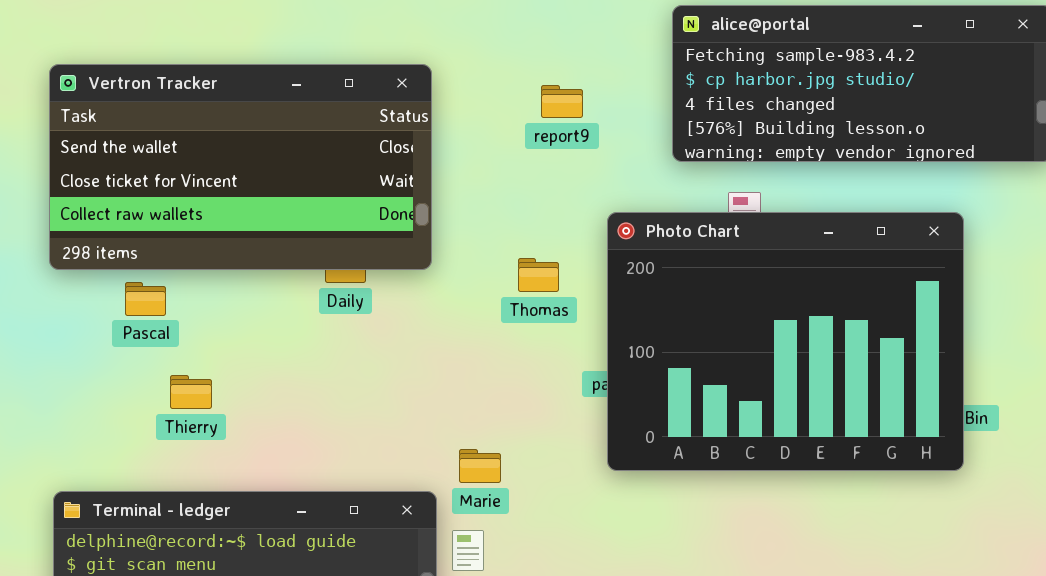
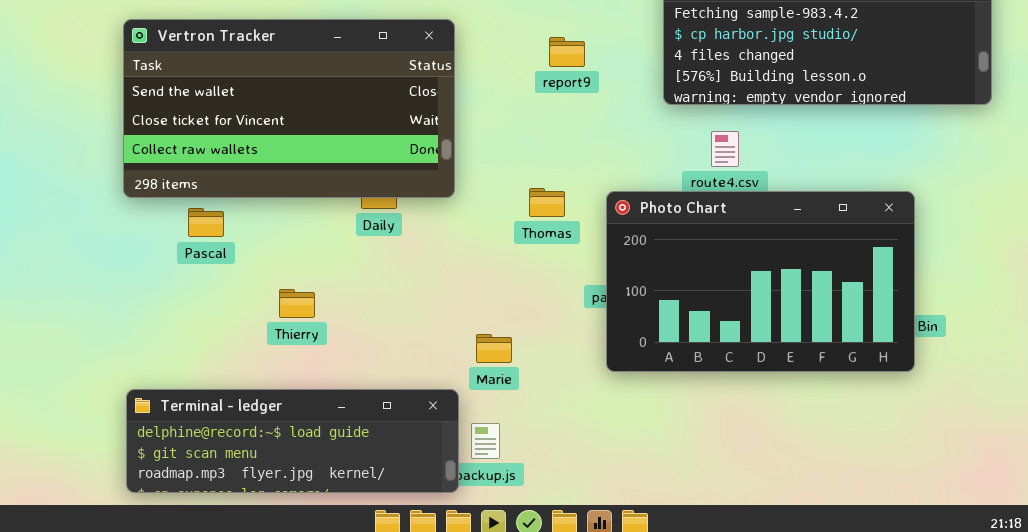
Photo Chart: [607,212,964,471] -> [606,191,915,372], resized
Thierry: [170,375,212,409] -> [279,289,315,318], moved
Marie: [459,449,501,483] -> [476,334,512,363], moved

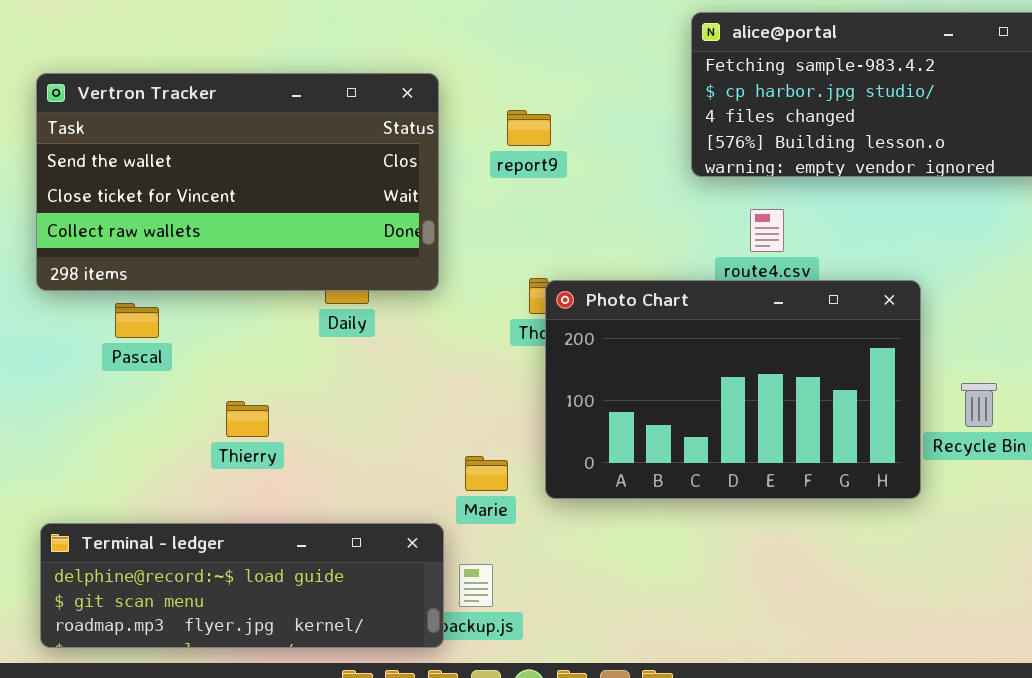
report9: [549,37,585,67] -> [507,110,551,146], moved
Photo Chart: [606,191,915,372] -> [545,280,921,499], moved

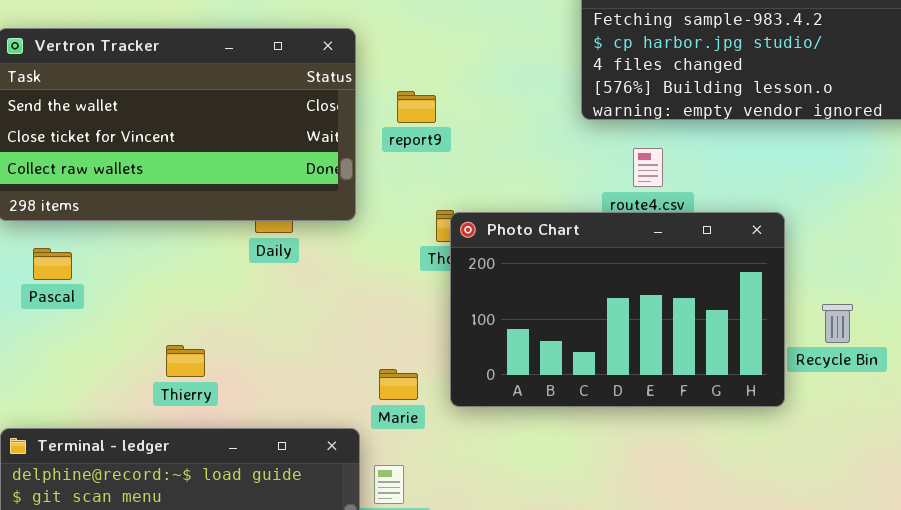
report9: [507,110,551,146] -> [397,91,436,123], moved
Pascal: [115,303,159,338] -> [33,248,72,280], moved
Thierry: [226,401,269,437] -> [166,345,205,377], moved

